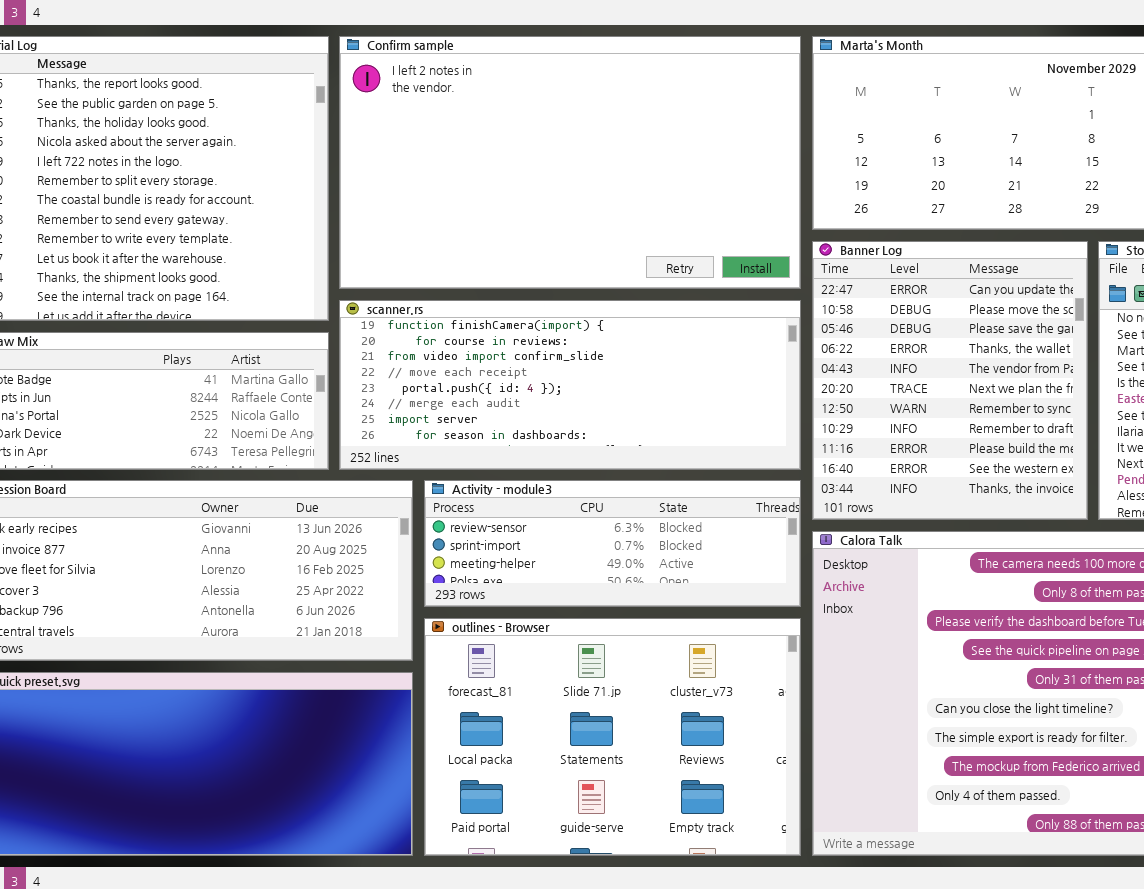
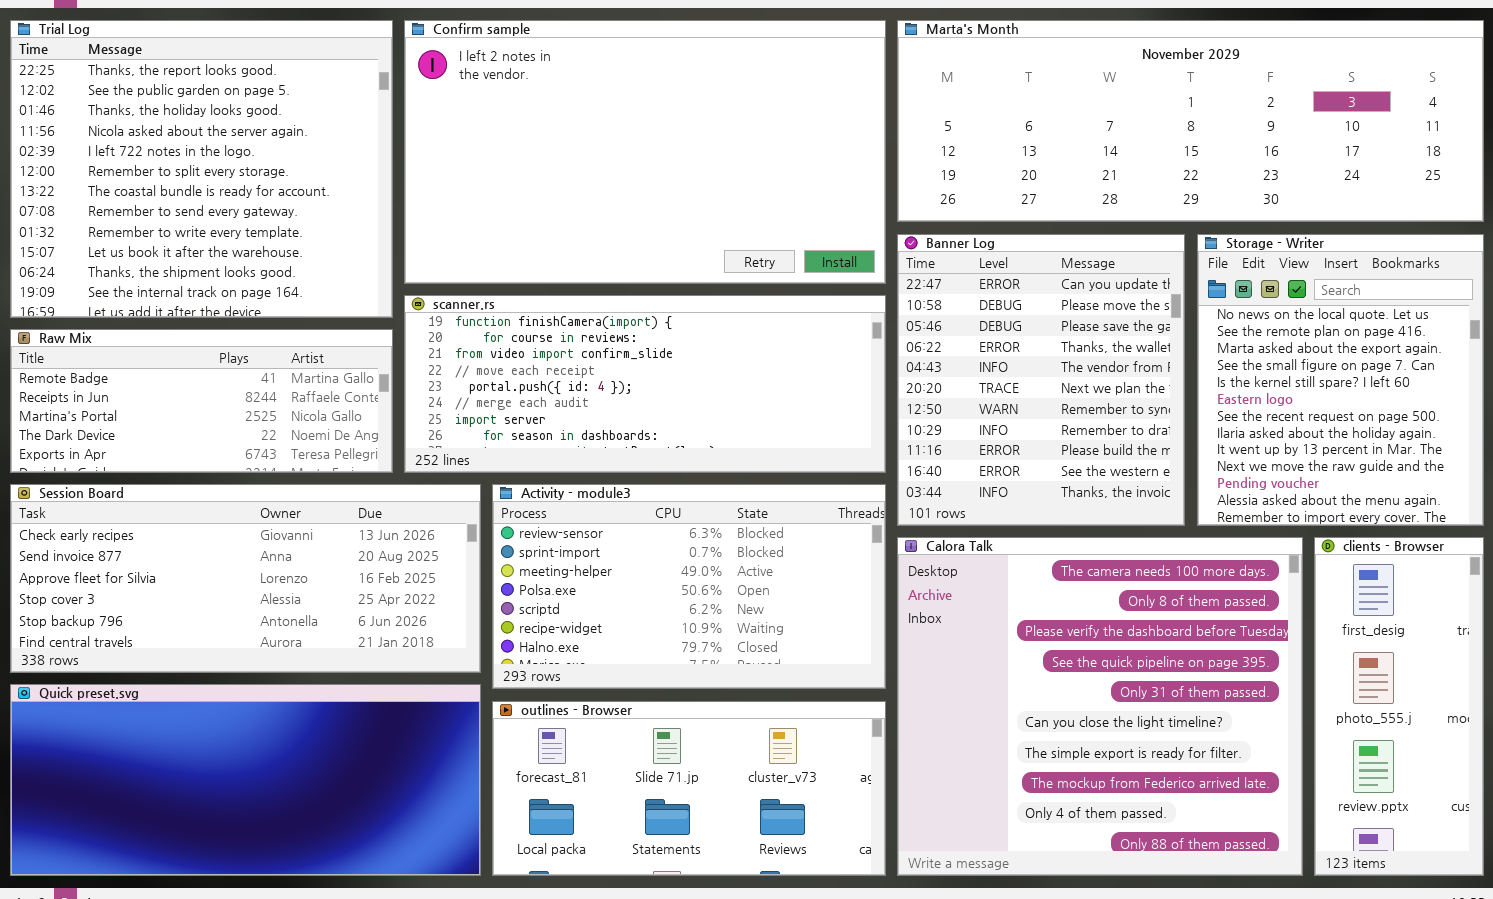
Activity - module3: [424,480,801,607] -> [492,484,886,689], resized
outlines - Browser: [424,618,801,856] -> [492,701,886,876], resized

